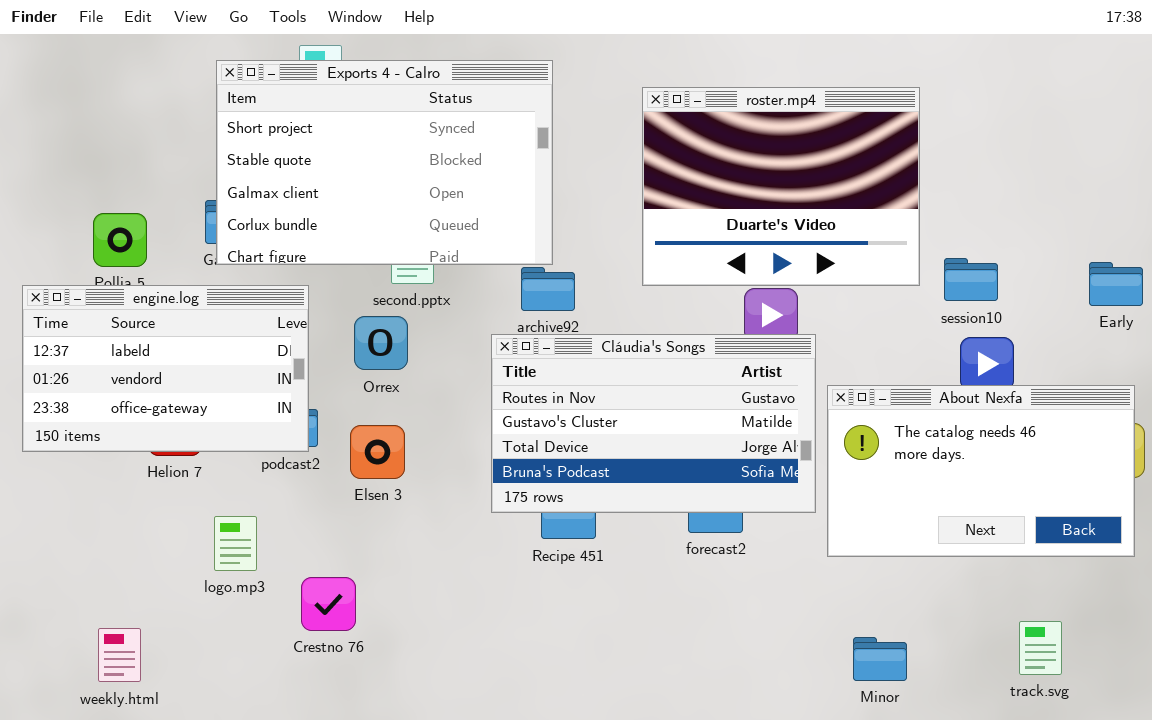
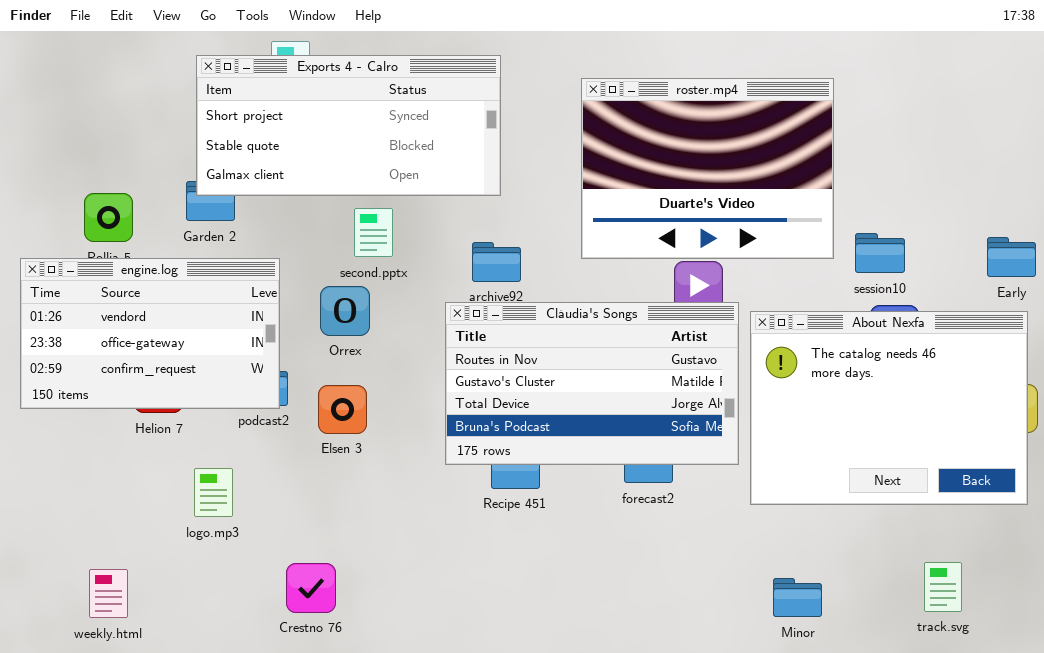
Exports 4 - Calro: [216,60,553,265] -> [196,55,501,196], resized
engine.log: [22,285,309,452] -> [20,258,280,409], scrolled down 1 row
About Nexfa: [827,385,1135,557] -> [750,311,1028,505], resized
Crestno 76: [301,577,356,631] -> [286,563,336,613], moved

